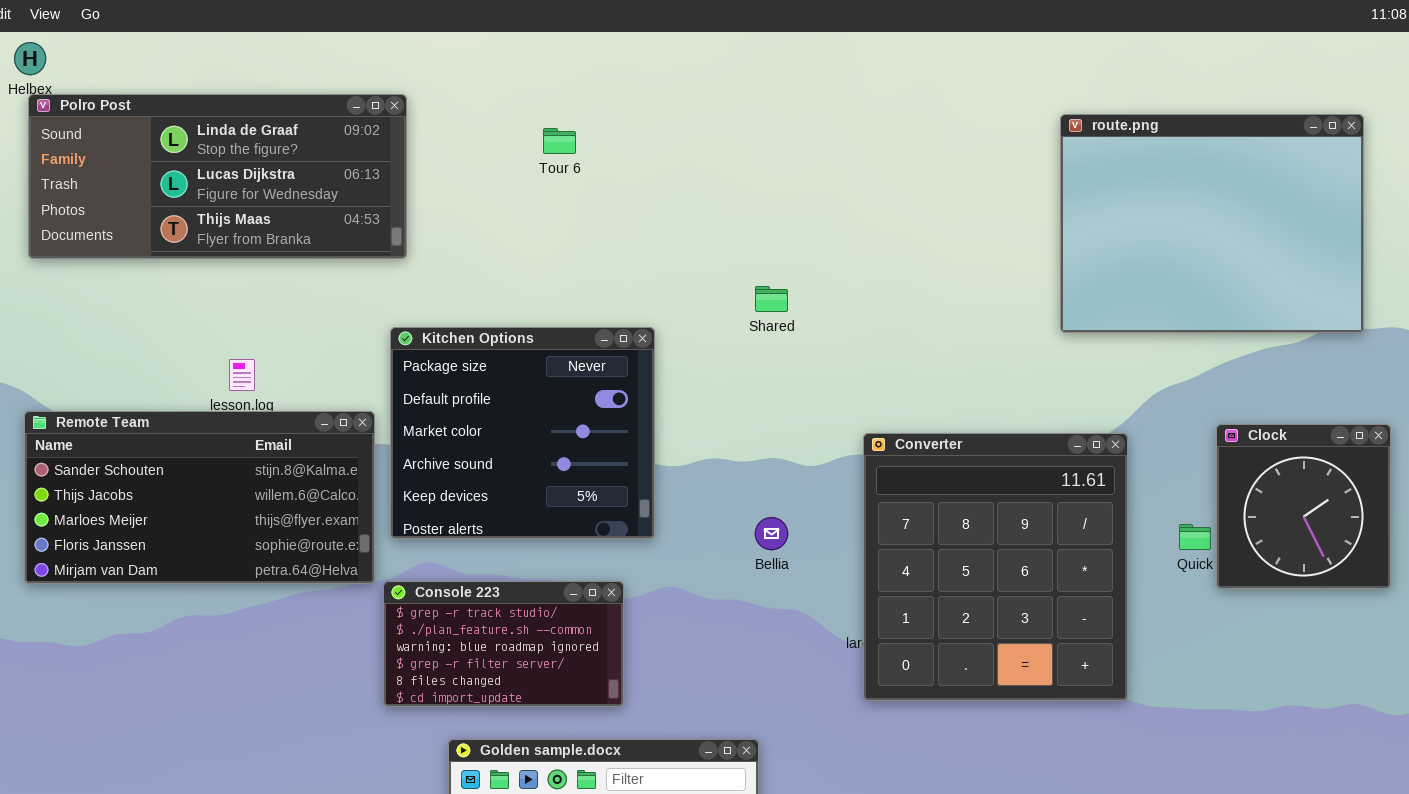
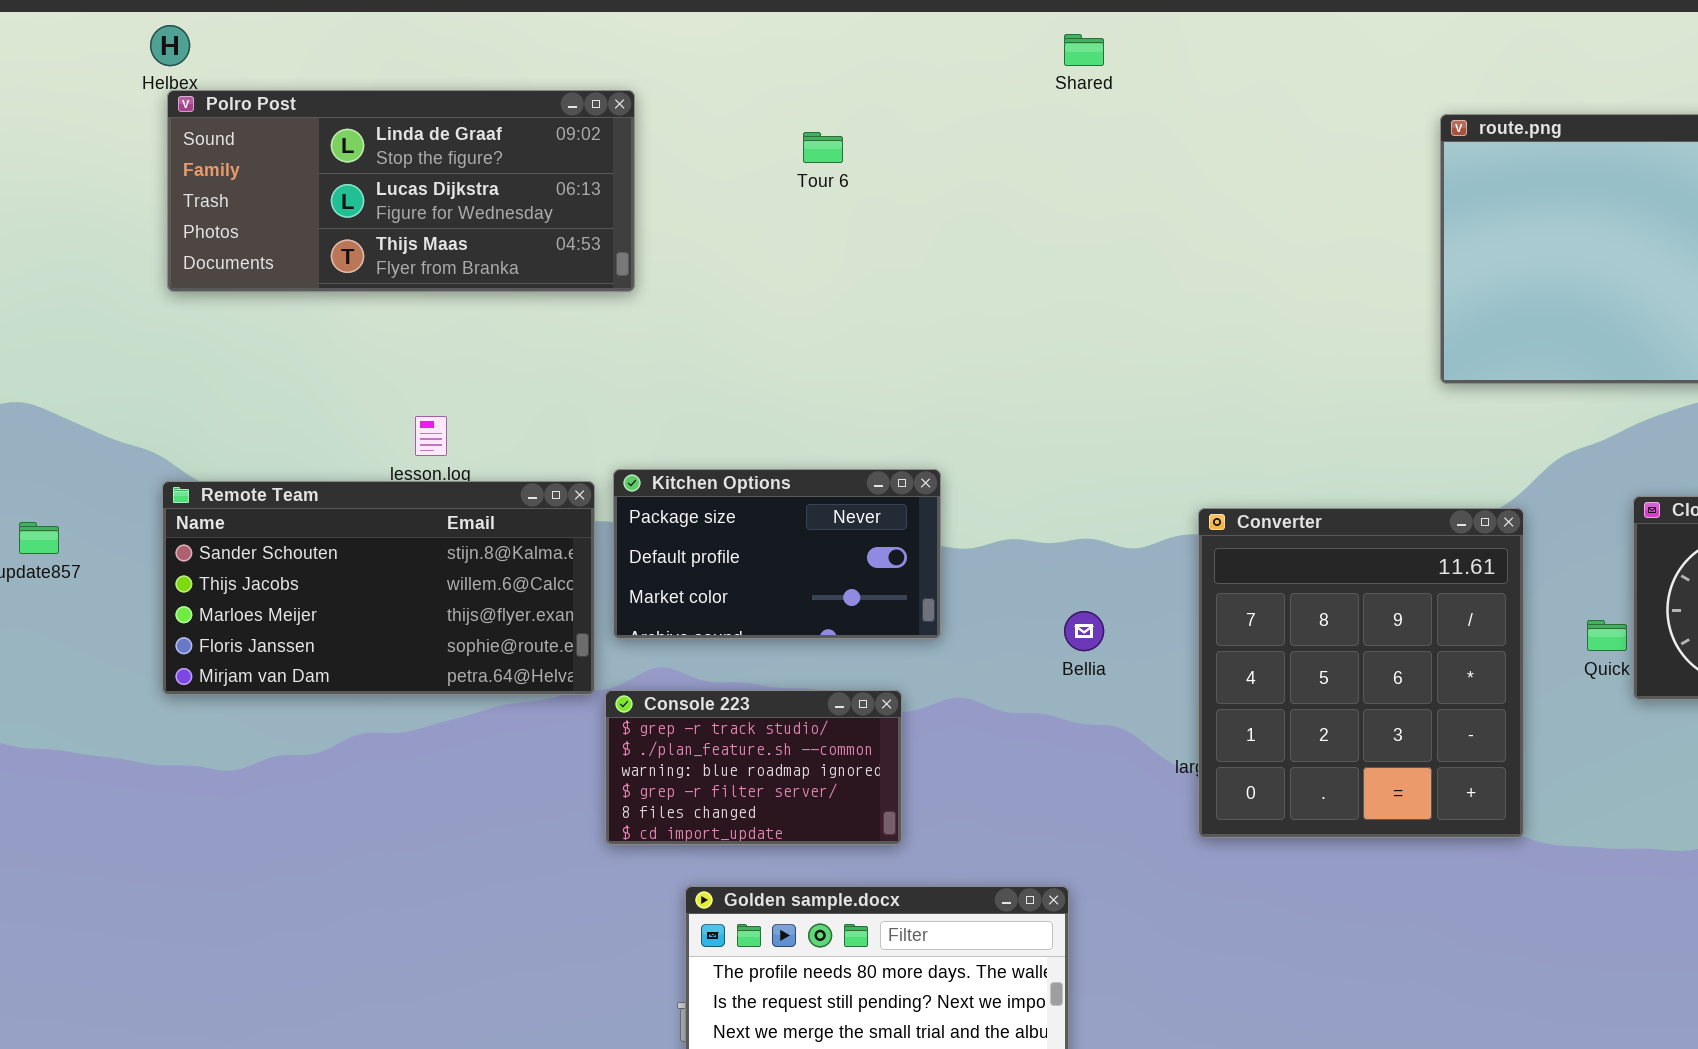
Shared: [755,286,788,312] -> [1064,34,1104,66], moved
Kitchen Options: [390,327,655,539] -> [613,469,941,639], resized

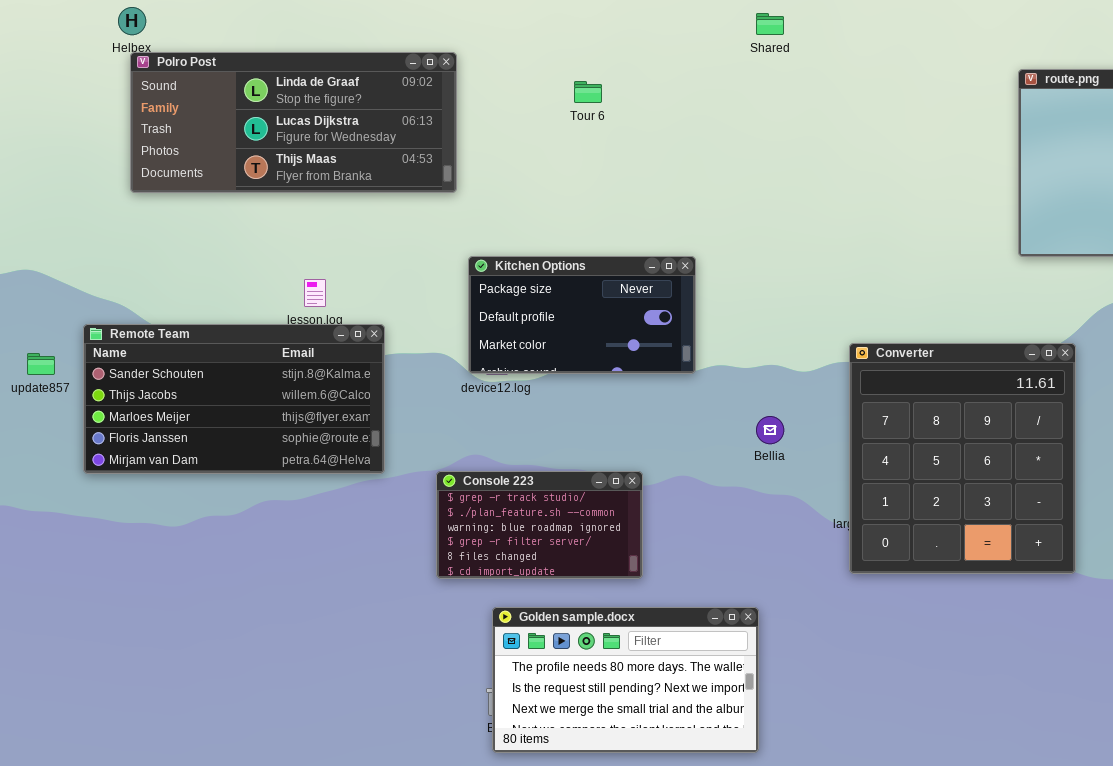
Kitchen Options: [613,469,941,639] -> [468,256,696,374], moved
Remote Team: [162,481,595,695] -> [83,324,385,474], moved

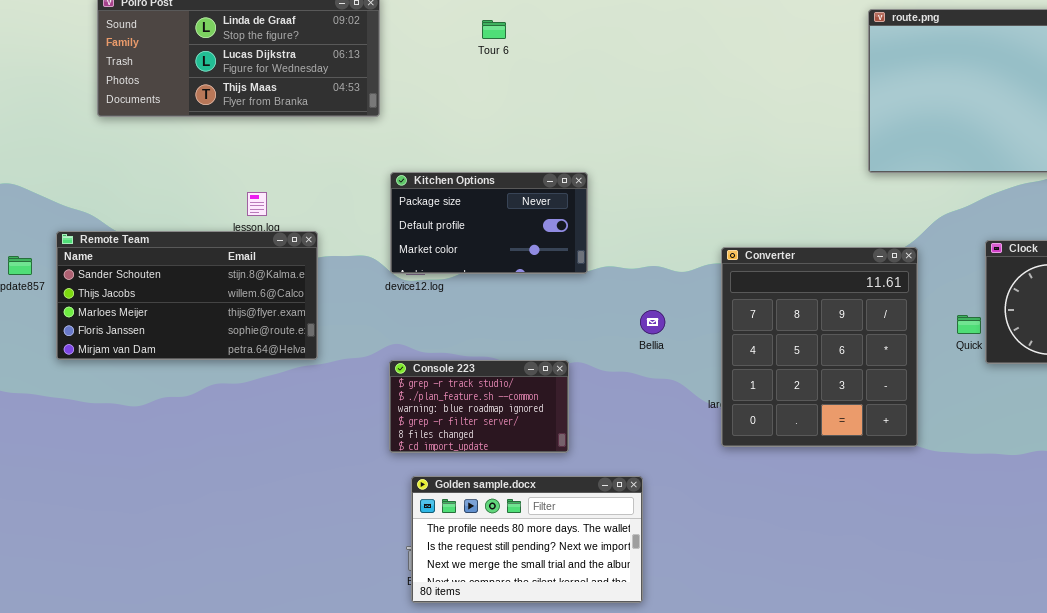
Console 223: [436,471,643,579] -> [389,360,569,453], moved

